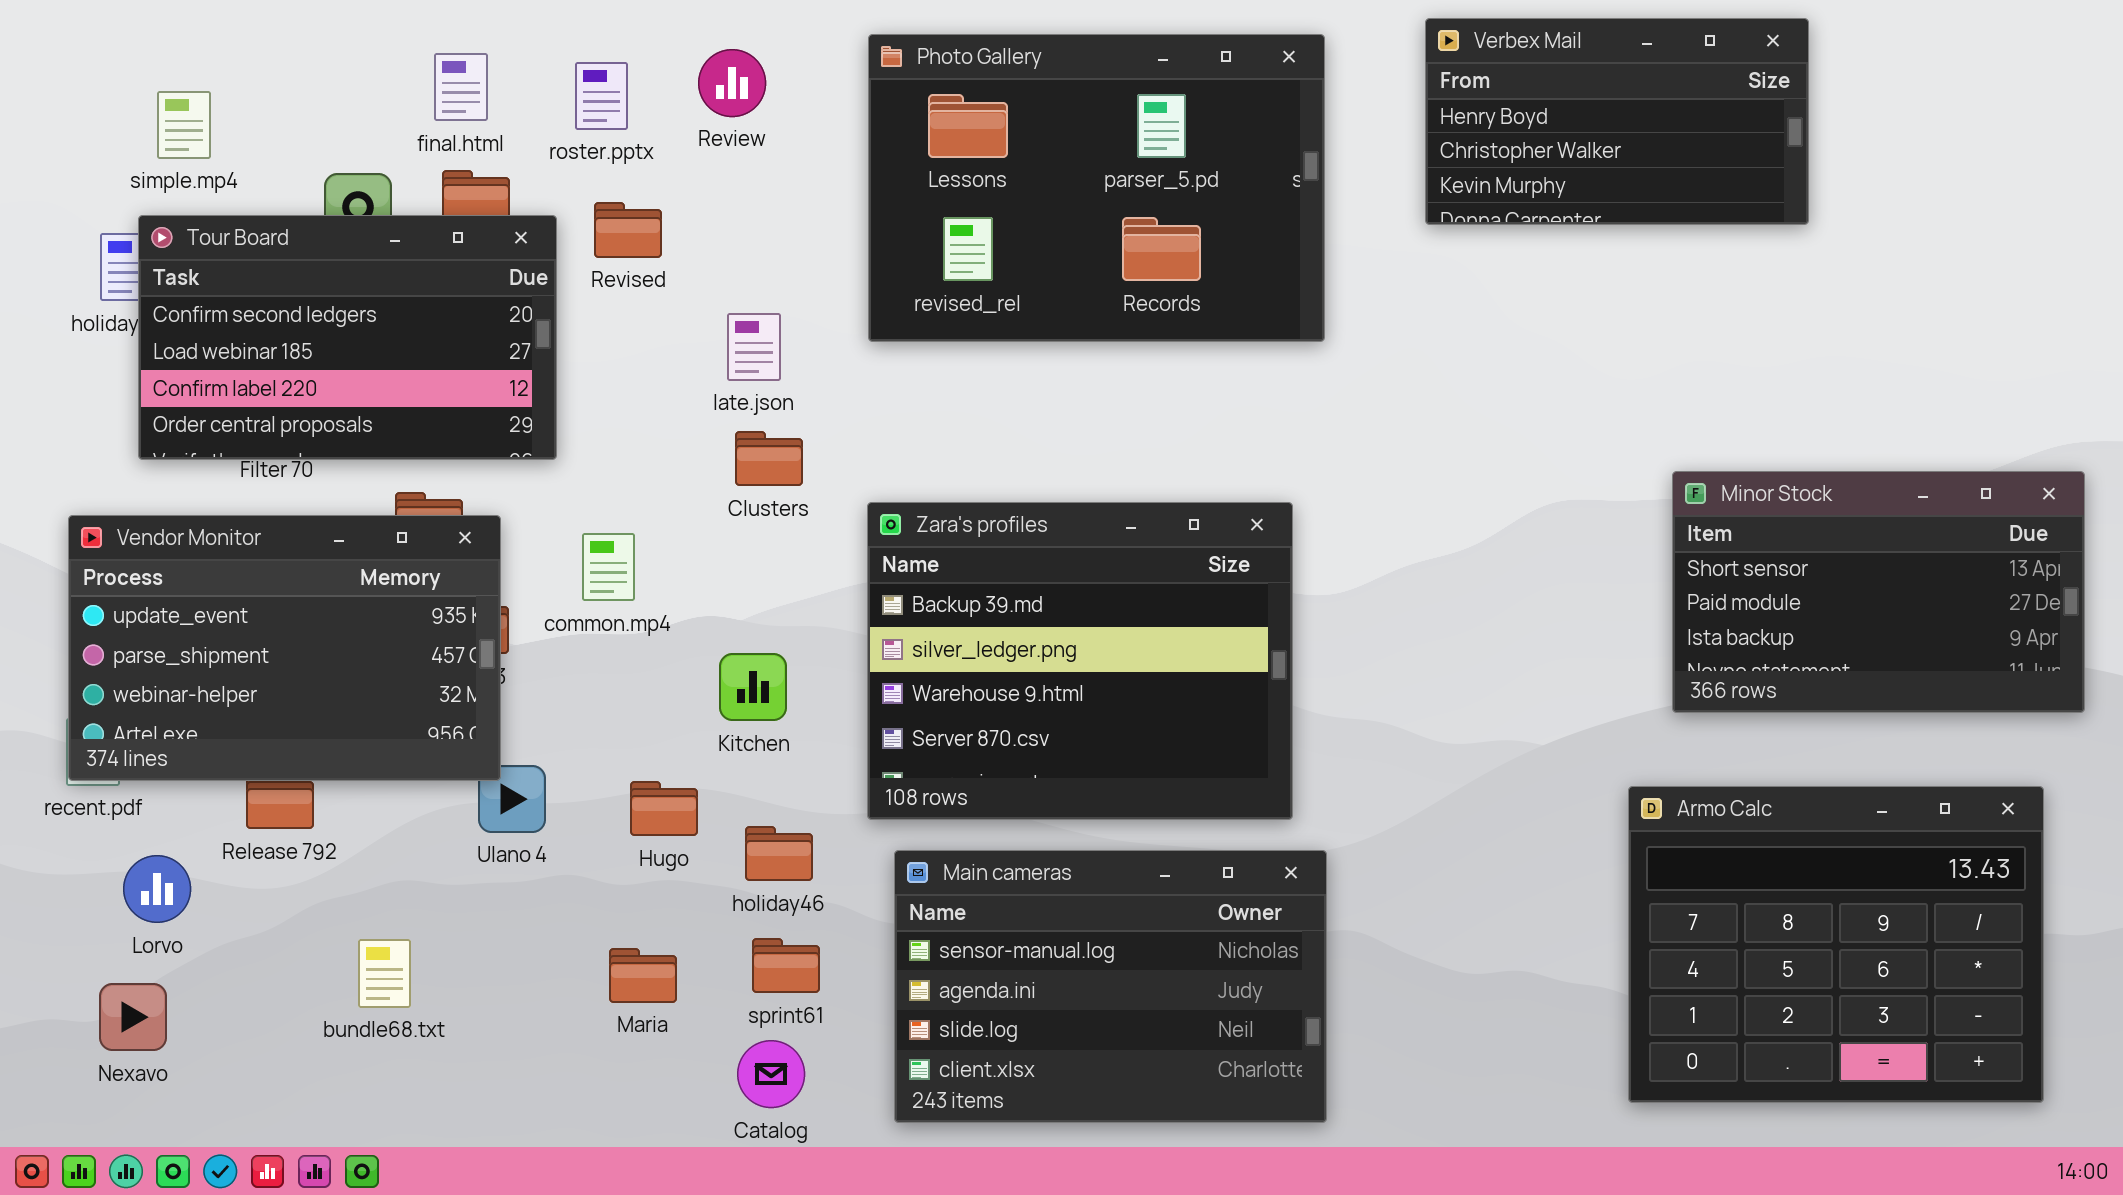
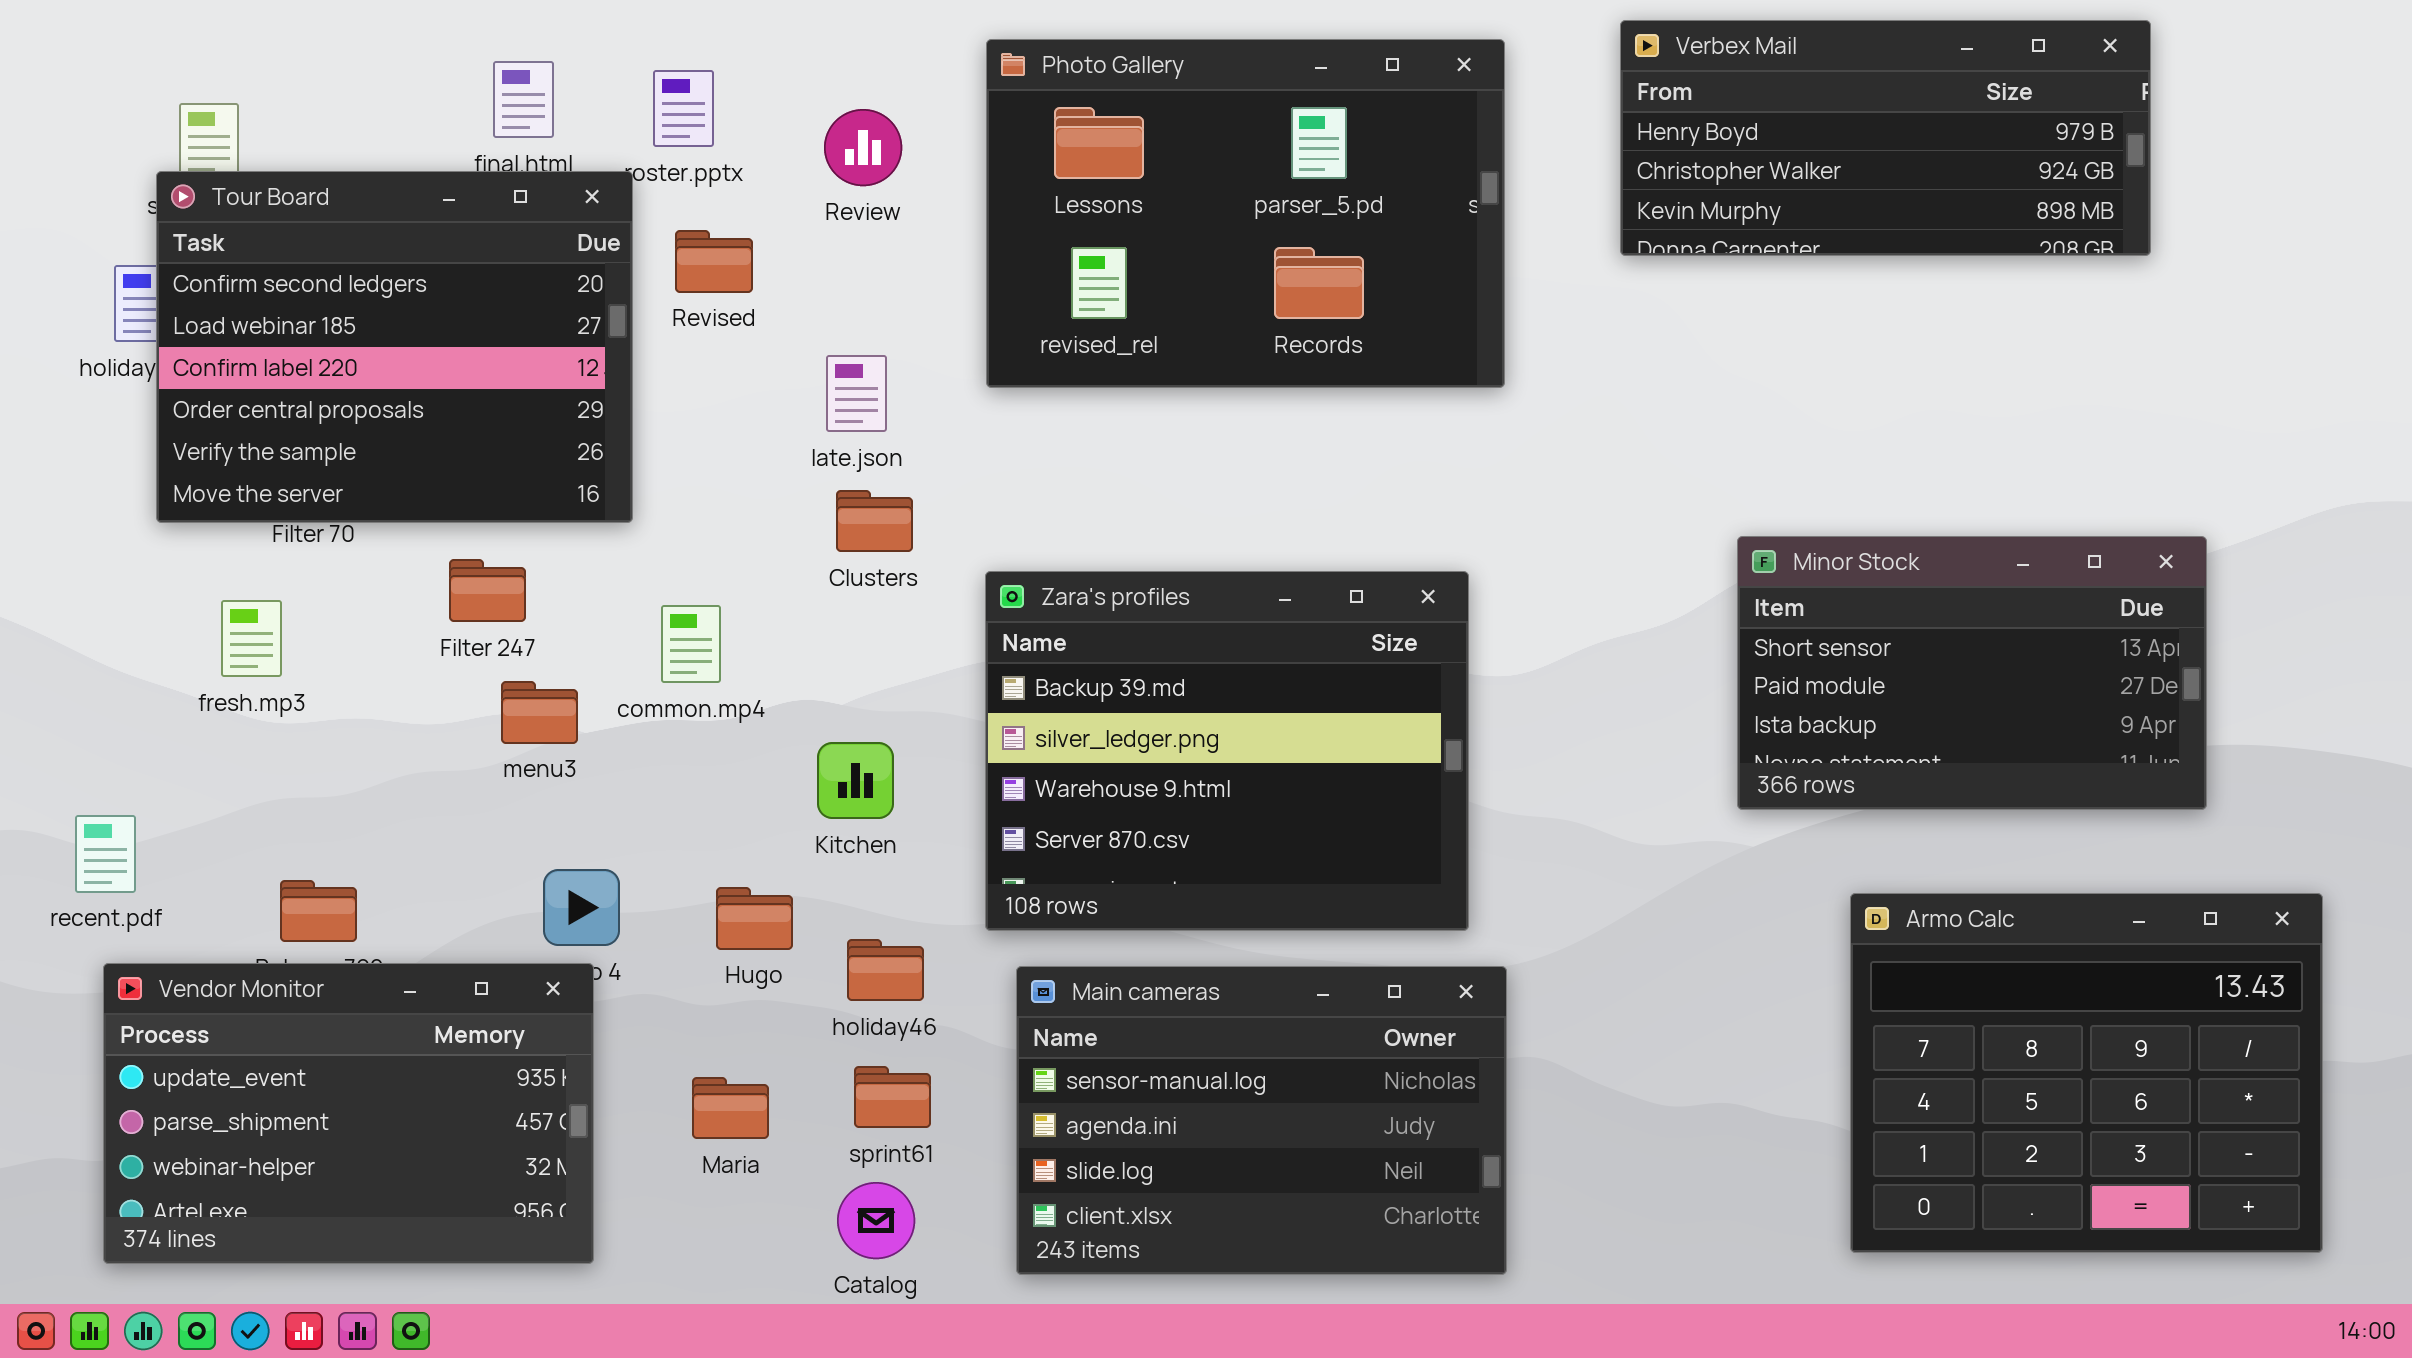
Verbex Mail: [1425,18,1809,225] -> [1620,20,2151,256], resized
Review: [698,49,766,117] -> [824,109,902,186], moved
Tour Board: [138,215,557,460] -> [156,171,633,523], resized
Minor Stock: [1672,471,2085,713] -> [1737,536,2207,810], moved
Vendor Monitor: [68,515,501,781] -> [103,963,594,1264], moved

